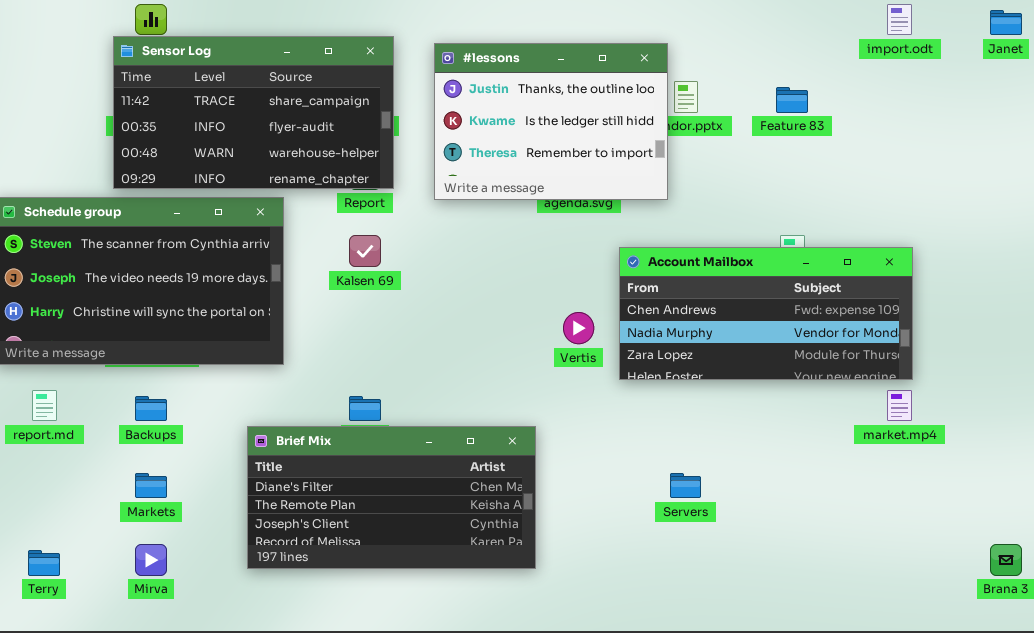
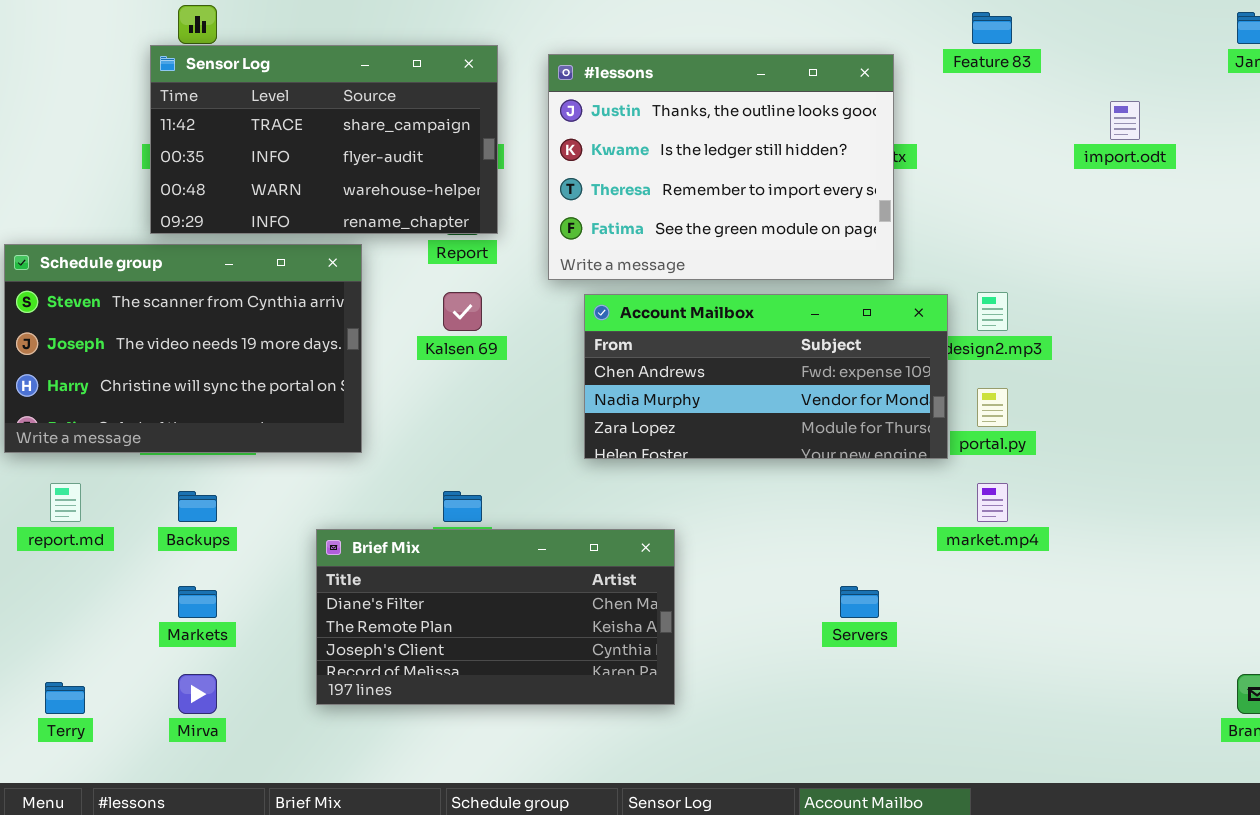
import.odt: [887,4,912,35] -> [1110,101,1140,140], moved
#lessons: [434,43,668,200] -> [548,54,894,280], resized
Feature 83: [776,87,808,113] -> [972,12,1012,44], moved
Account Mailbox: [619,247,913,380] -> [584,294,948,459], moved
market.mp4: [887,390,912,421] -> [977,483,1008,522], moved

